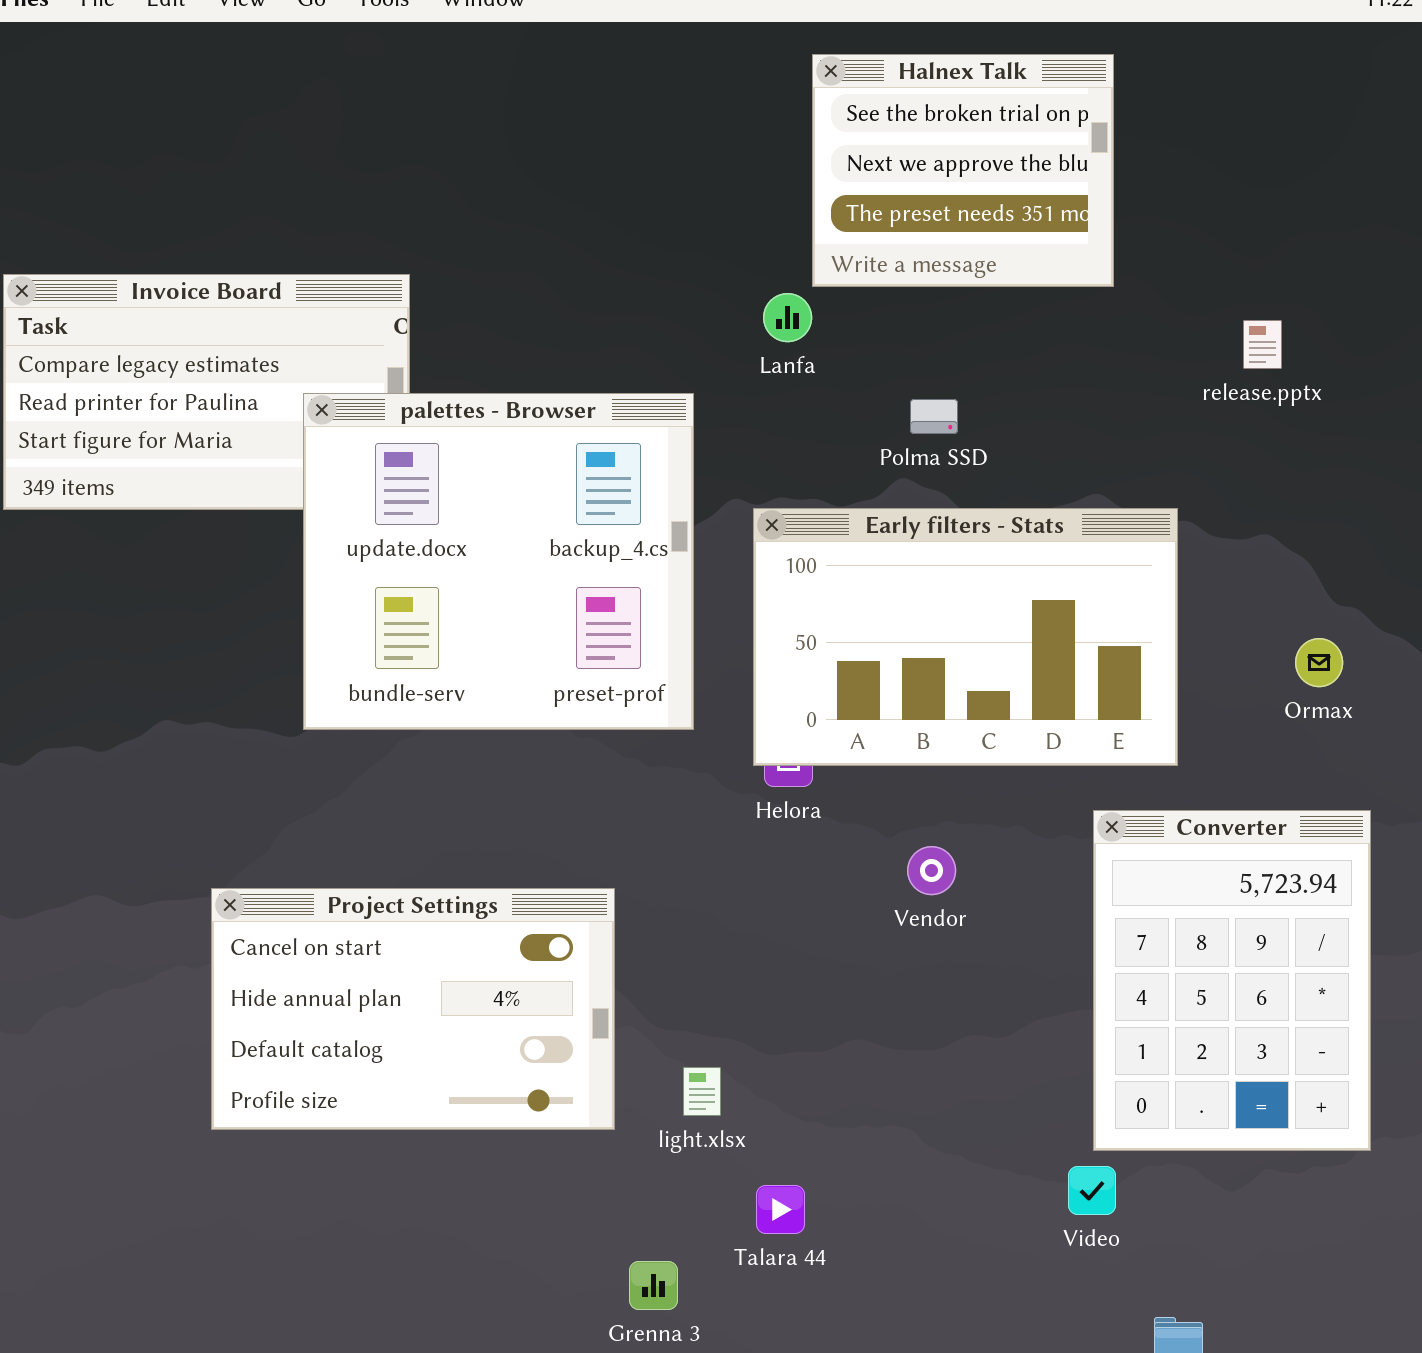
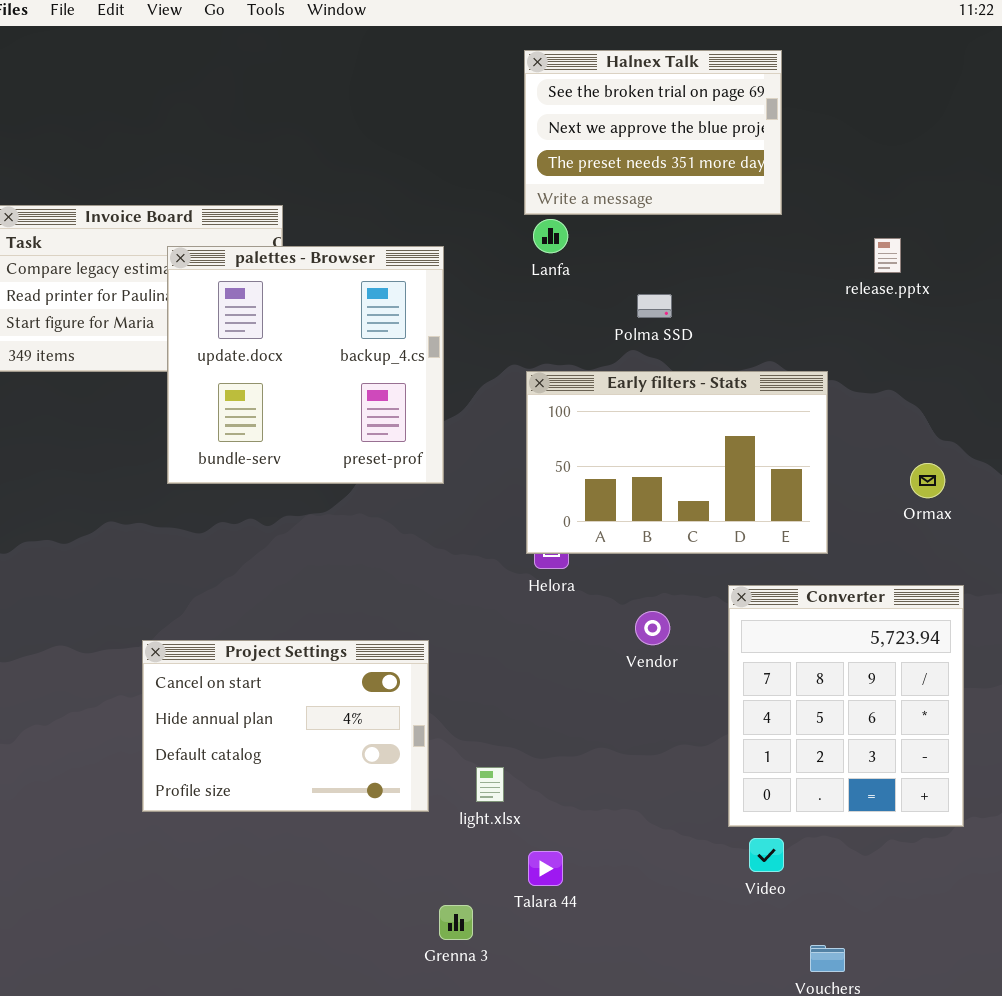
Halnex Talk: [812,54,1114,287] -> [524,50,782,215], resized
palettes - Browser: [303,393,694,730] -> [167,246,444,484], moved
Converter: [1093,810,1371,1151] -> [728,585,964,827], resized

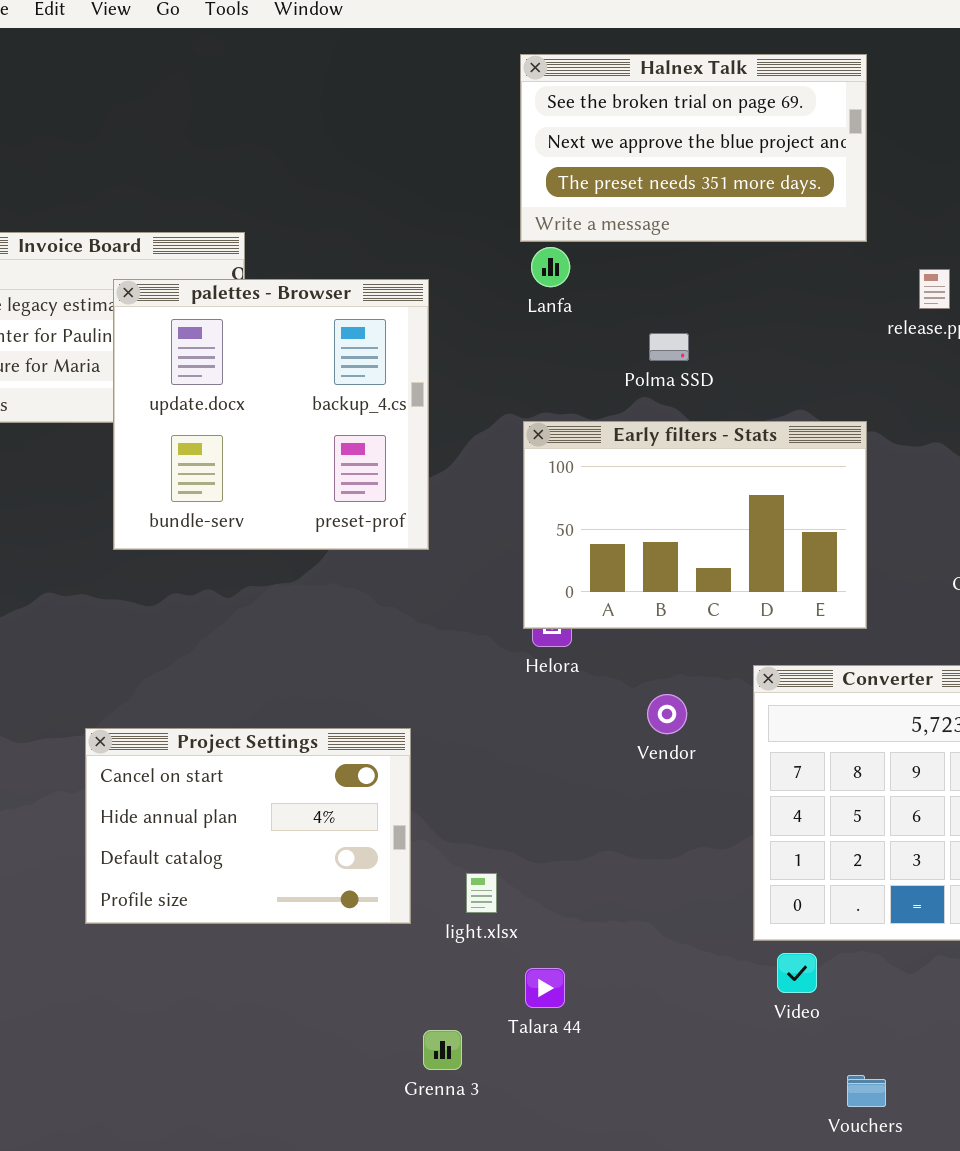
Halnex Talk: [524,50,782,215] -> [520,54,867,242], resized

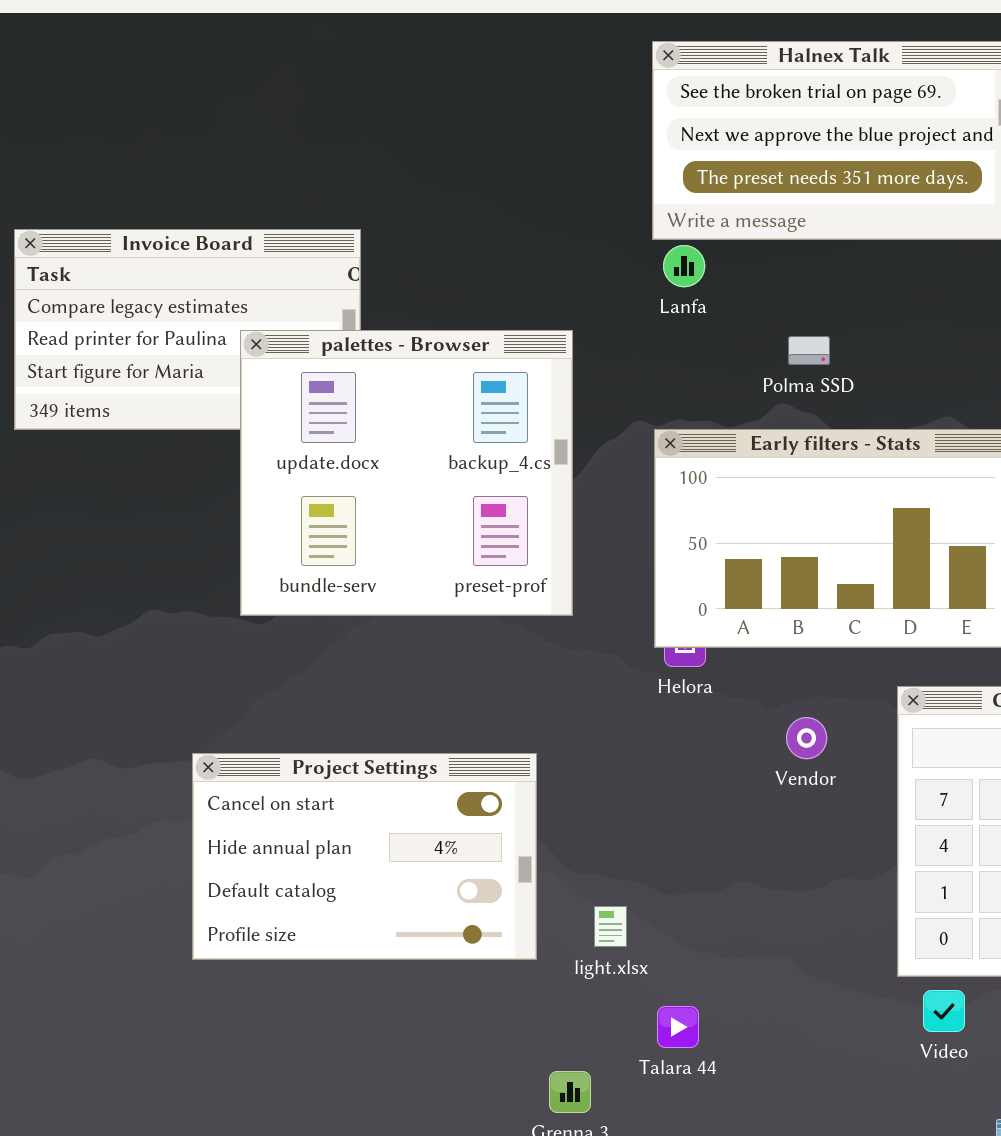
palettes - Browser: [113,279,429,550] -> [240,330,573,616], moved

